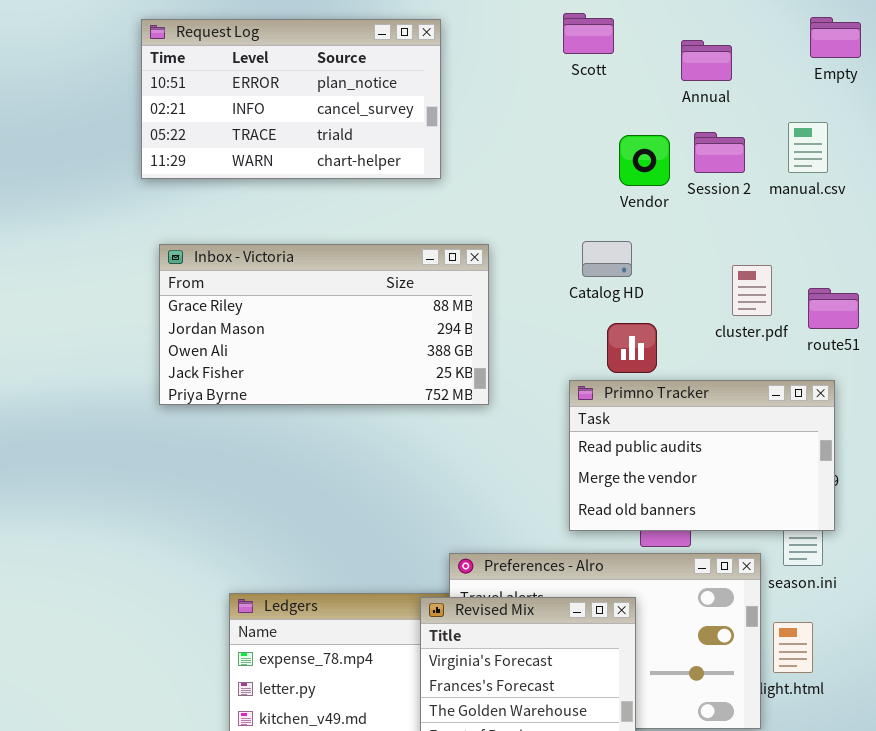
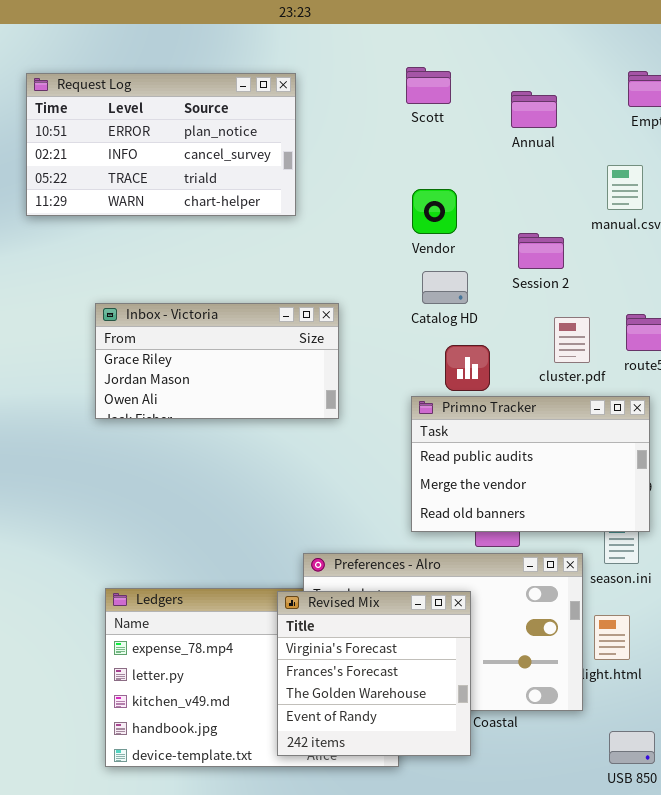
Session 2: [694,132,745,173] -> [518,233,564,269], moved
Vendor: [619,135,670,186] -> [412,189,457,234], moved
Inbox - Victoria: [159,244,489,405] -> [95,303,339,419], resized
cluster.pdf: [732,265,772,316] -> [554,317,590,363], moved

